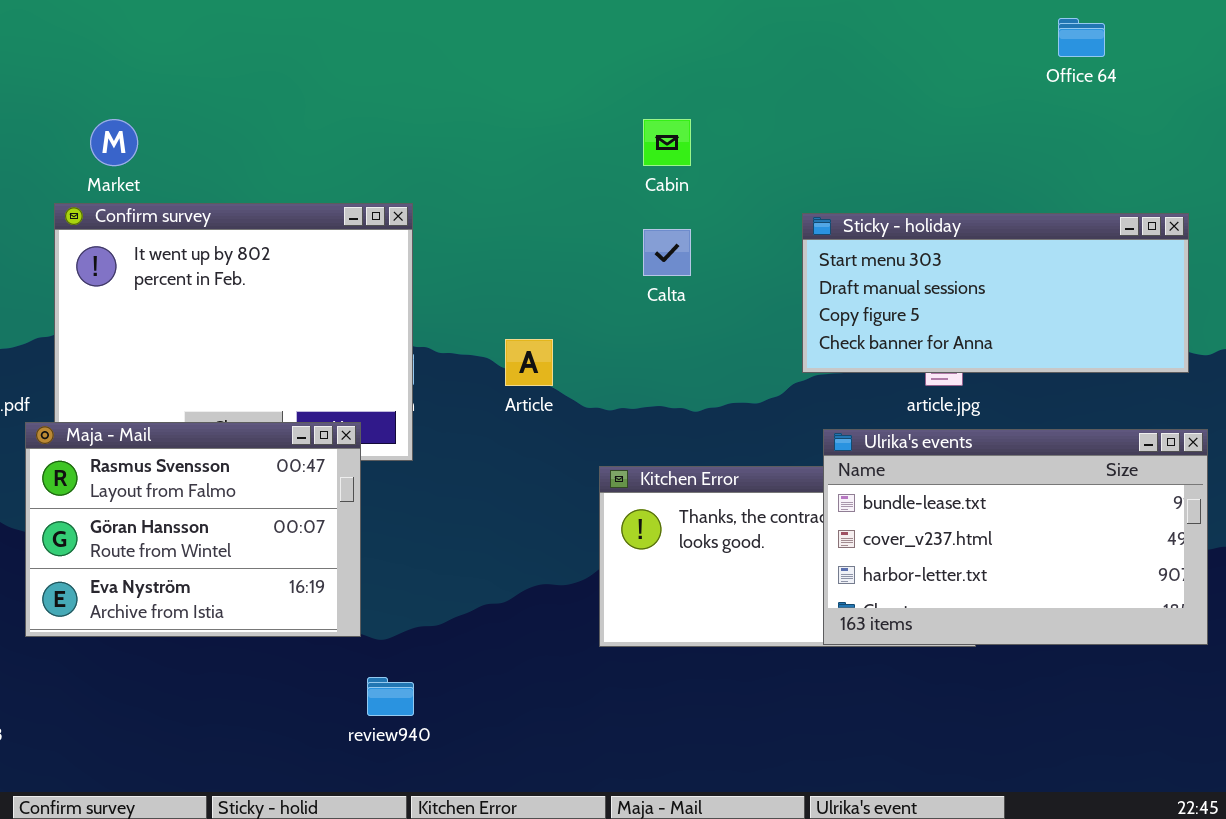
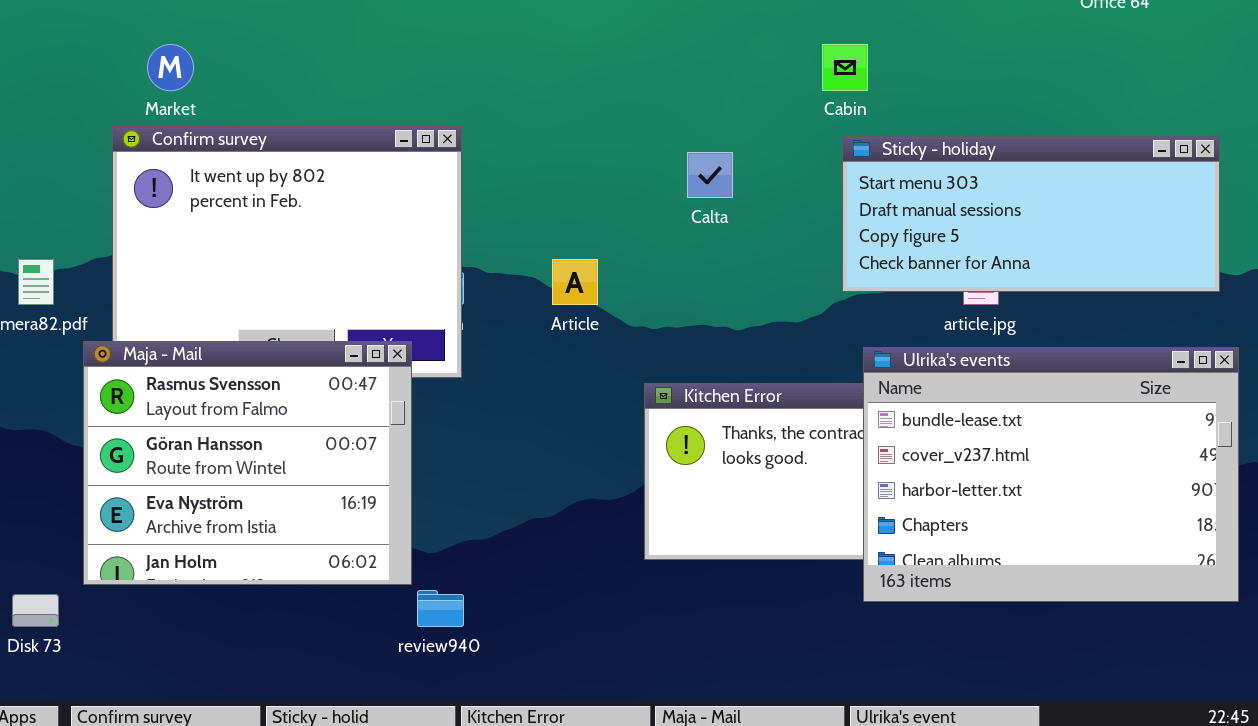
Cabin: [643,119,691,166] -> [822,44,868,91], moved
Maja - Mail: [25,422,361,637] -> [83,341,412,585], resized
Ulrika's events: [823,429,1208,645] -> [863,347,1239,602], resized

